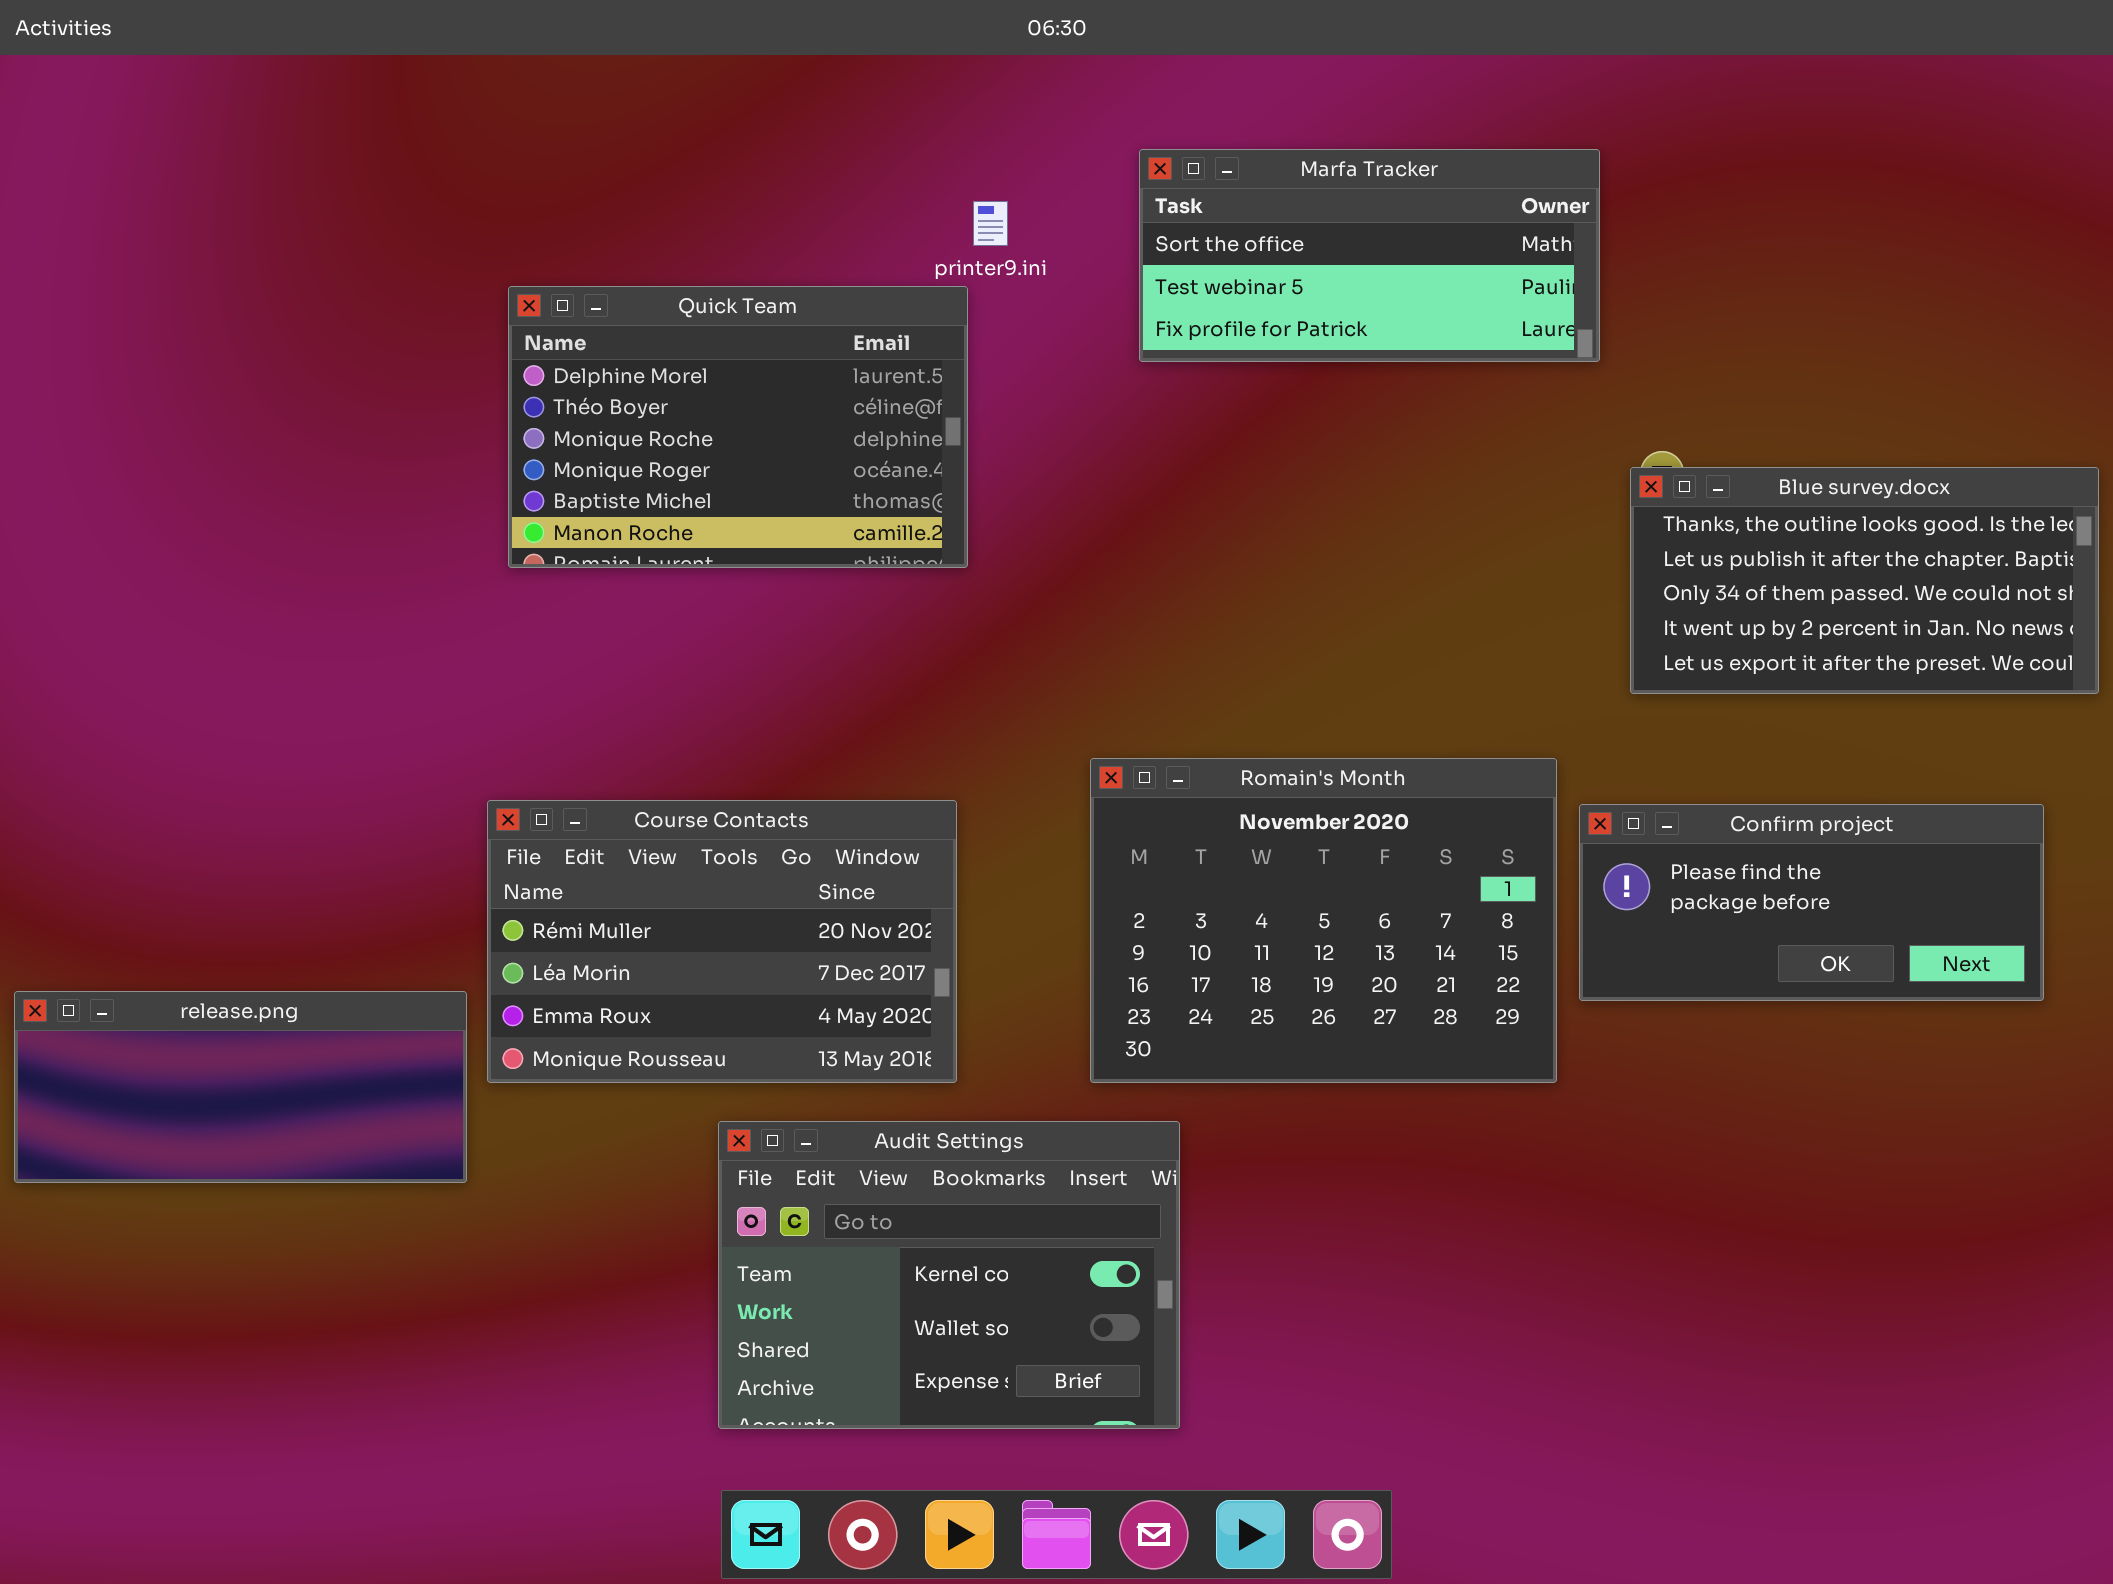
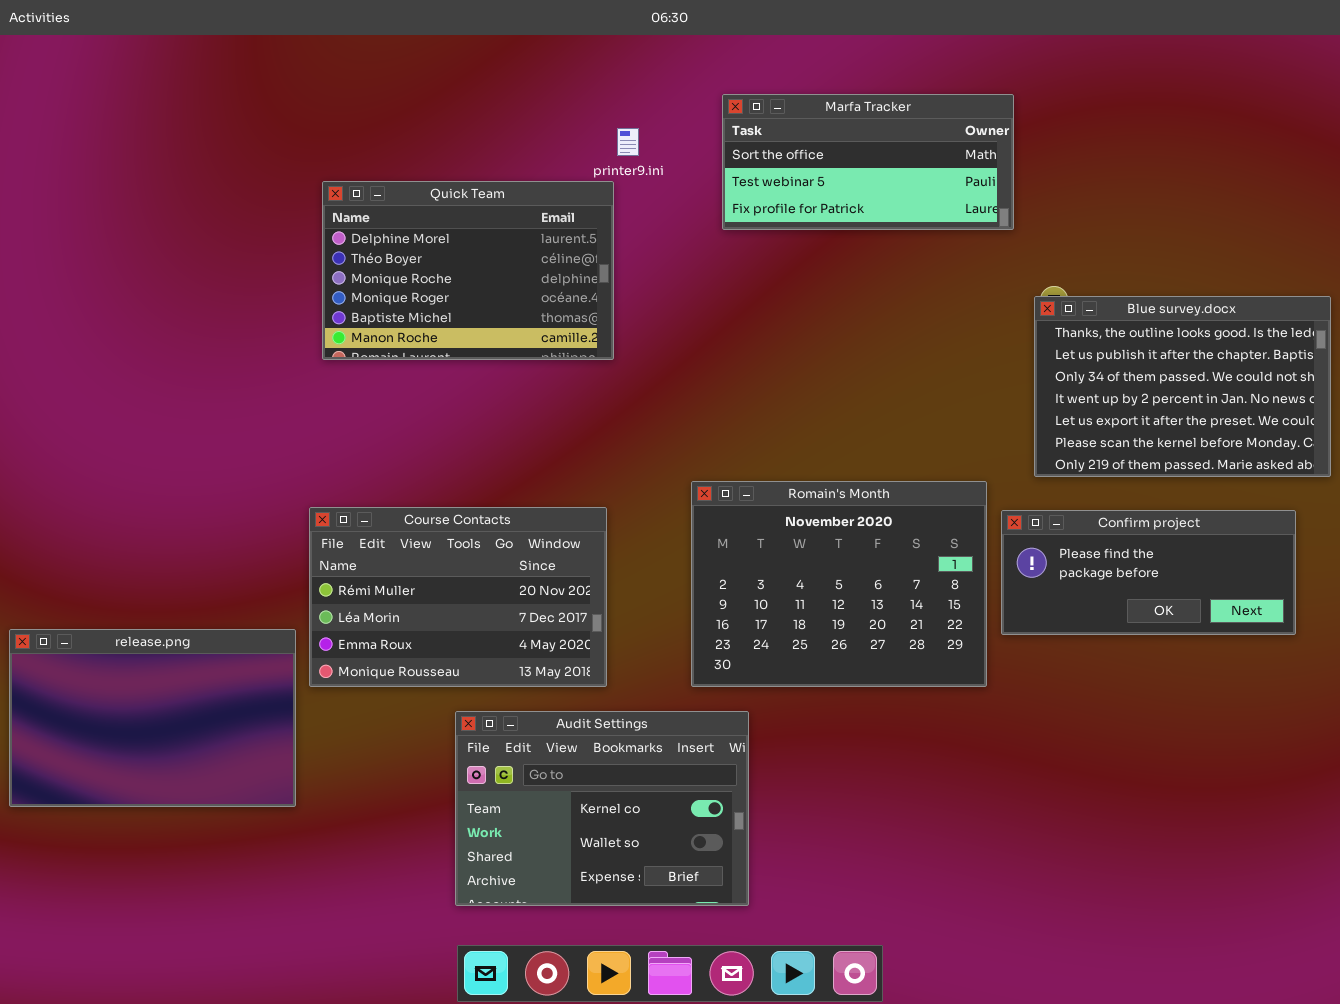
Blue survey.docx: [1630,467,2099,694] -> [1034,296,1331,477], resized
release.png: [14,991,467,1183] -> [9,629,296,807], resized

